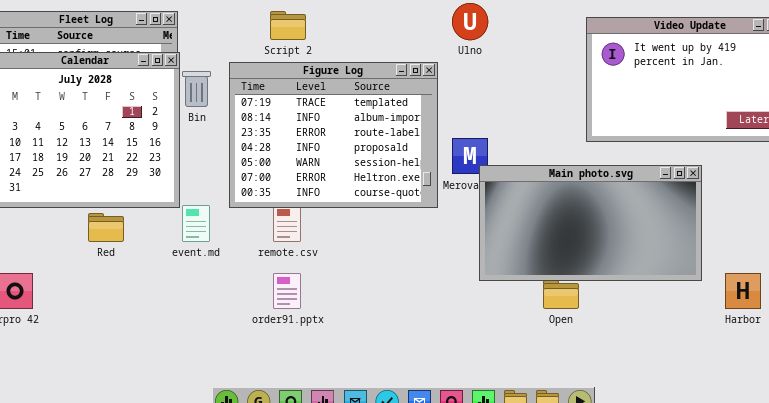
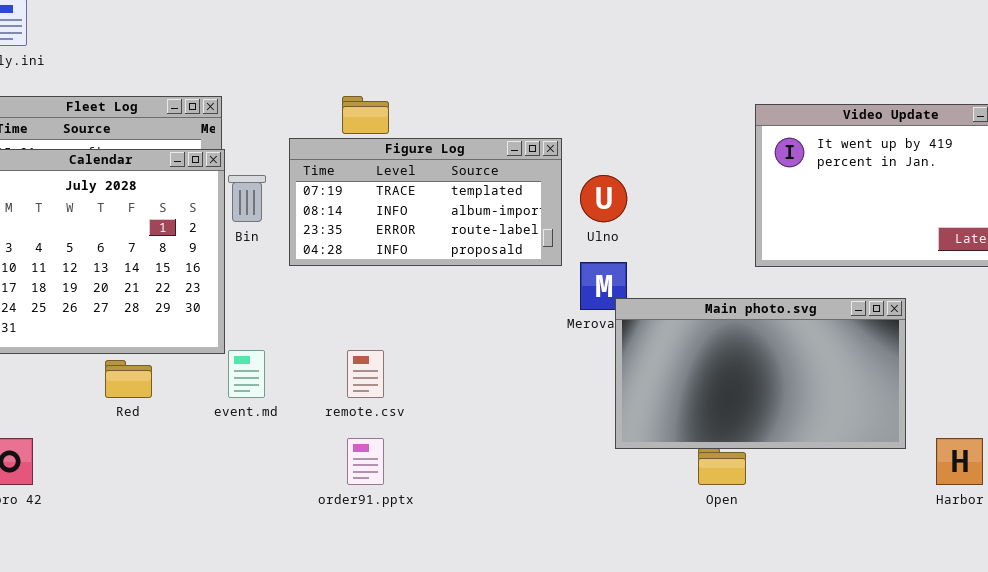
Ulno: [452,3,488,40] -> [580,175,627,222], moved
Figure Log: [229,62,438,208] -> [289,138,562,266], moved, resized

